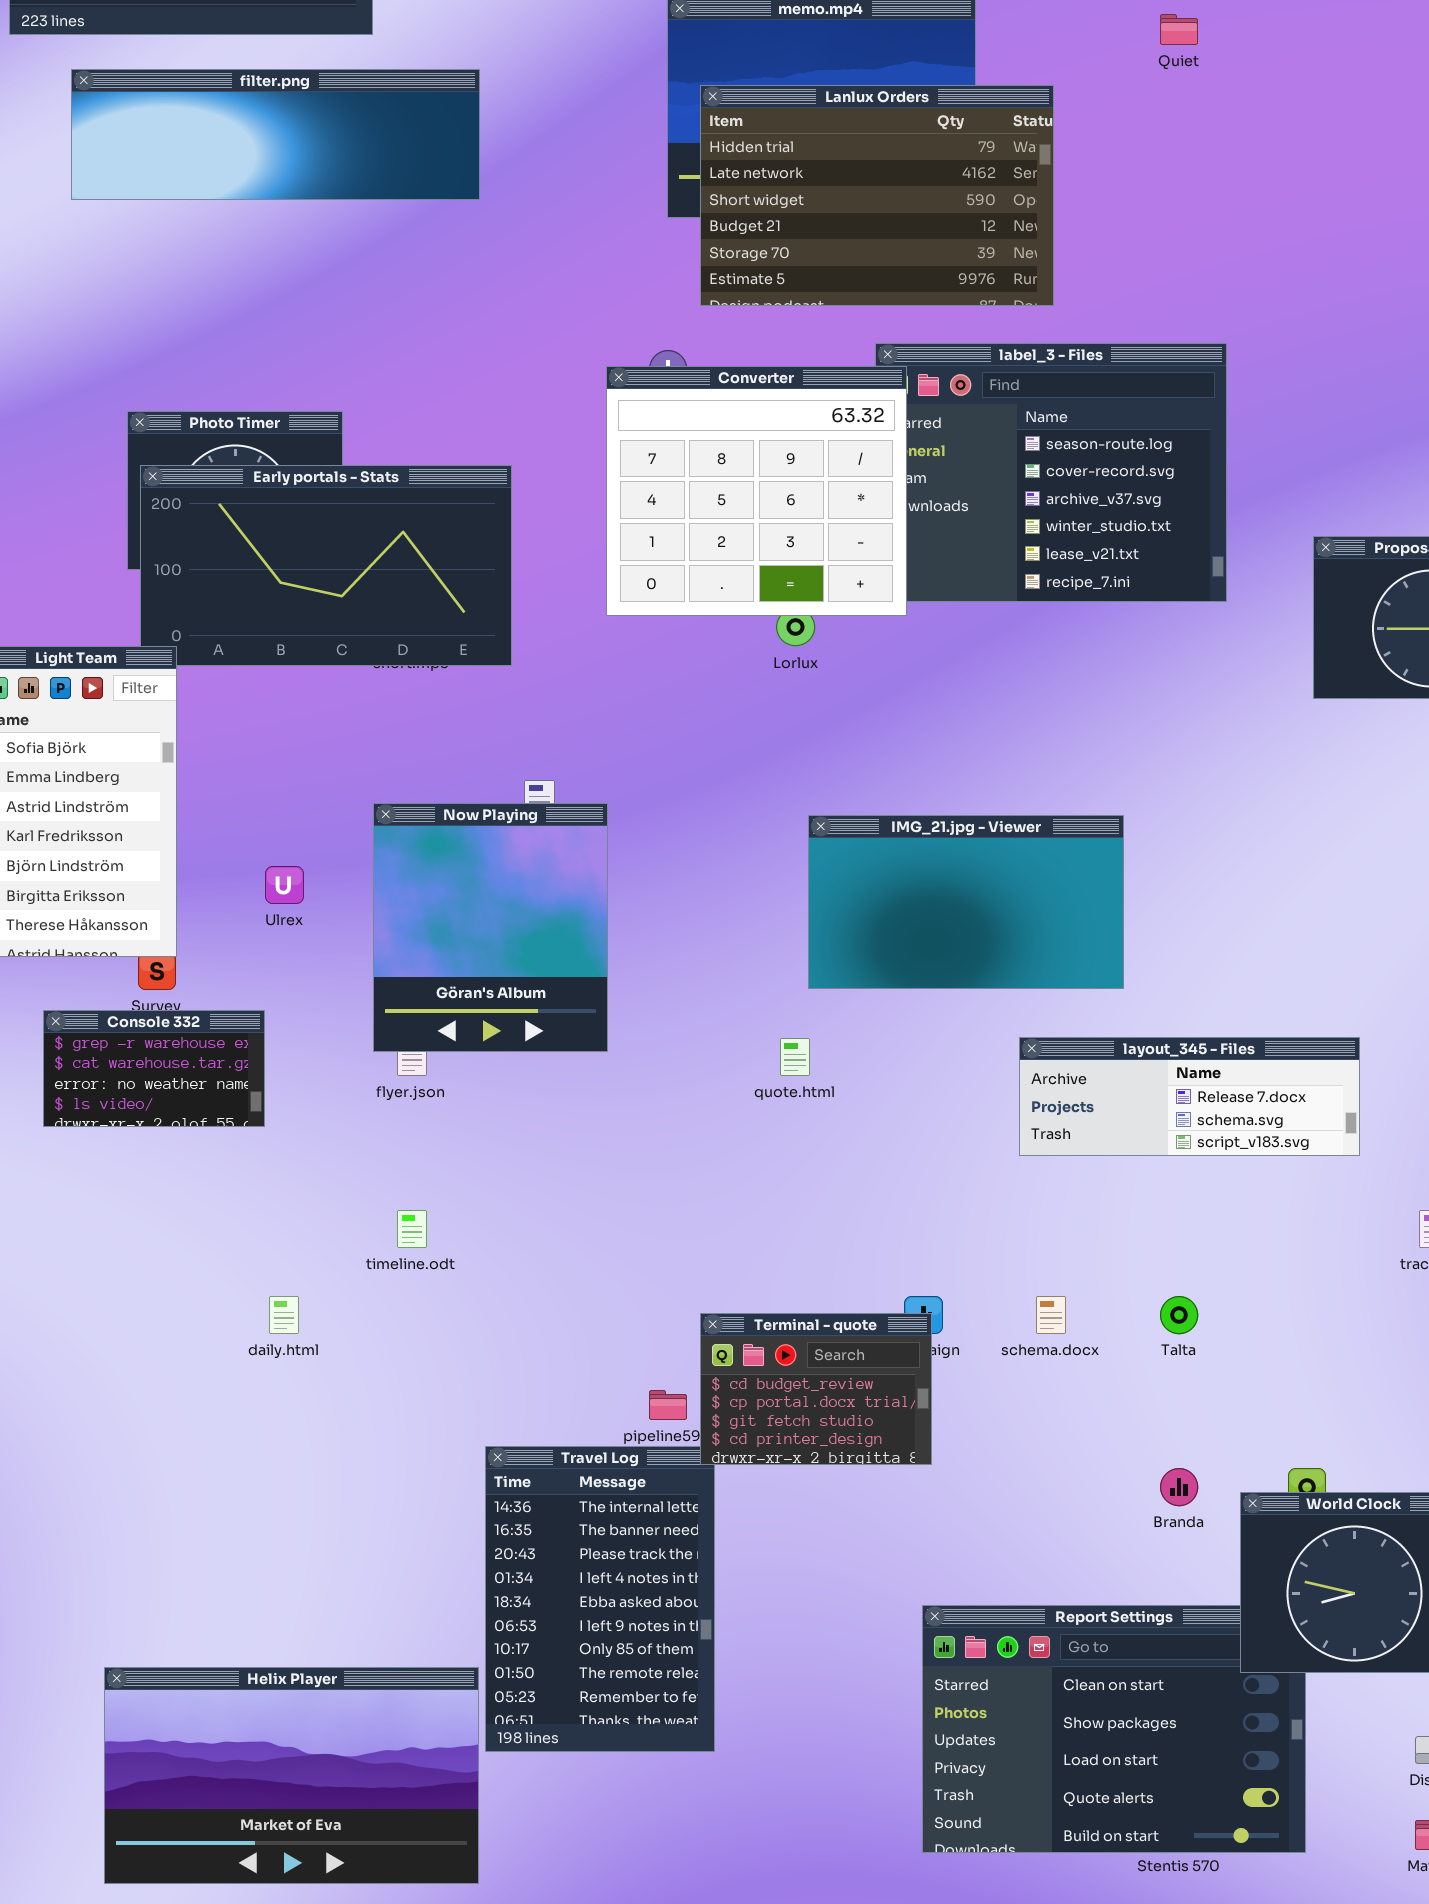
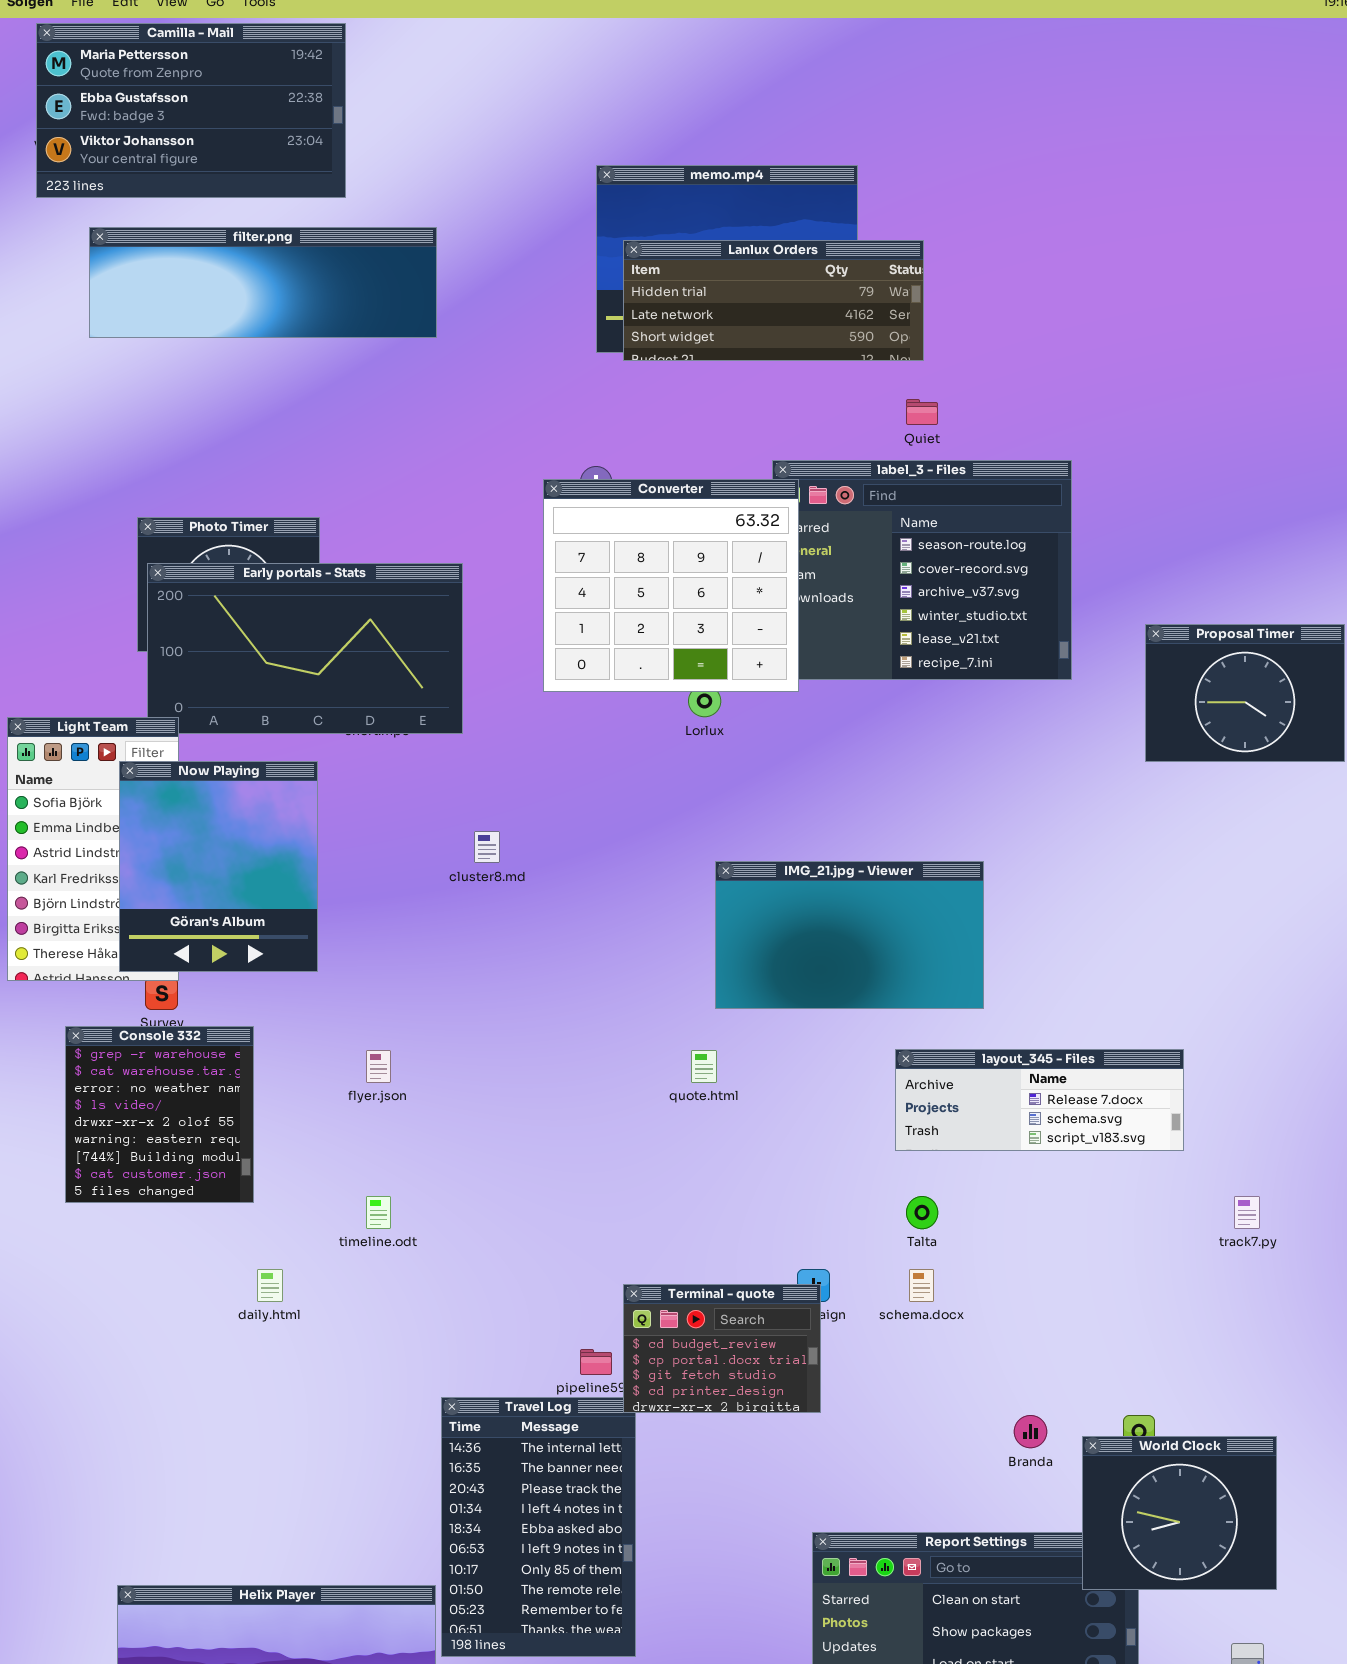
Quiet: [1160,14,1198,45] -> [906,399,938,425], moved
Lanlux Orders: [700,85,1054,306] -> [623,240,924,361], resized
Now Playing: [373,803,608,1052] -> [119,761,318,972], moved
Console 332: [43,1010,265,1127] -> [65,1026,254,1203], resized
Talta: [1160,1296,1198,1334] -> [906,1196,938,1229], moved

